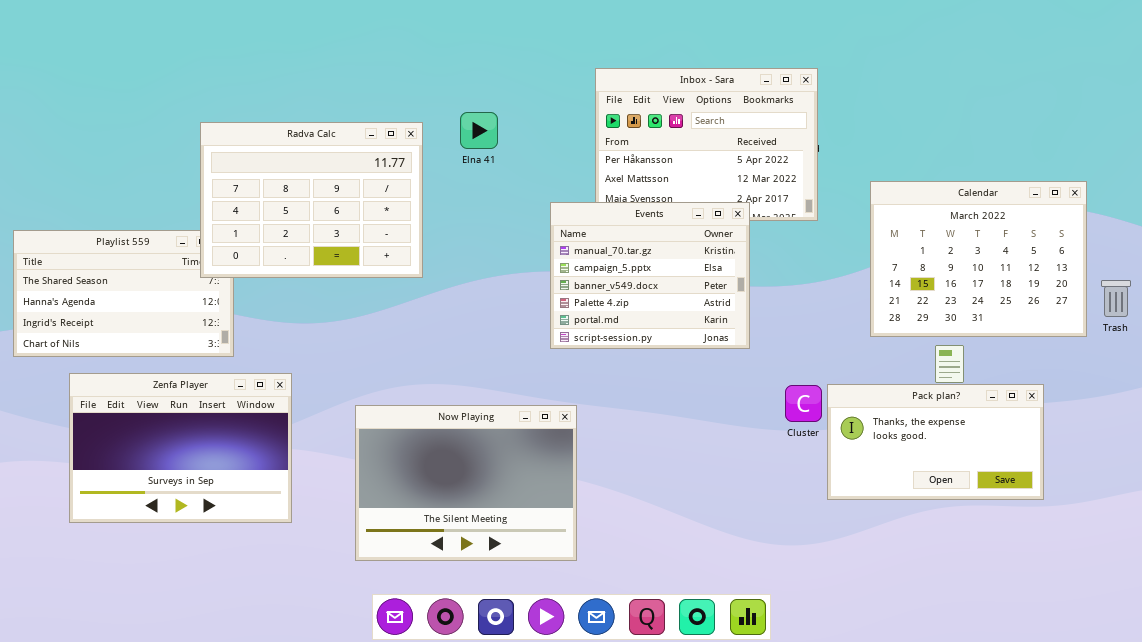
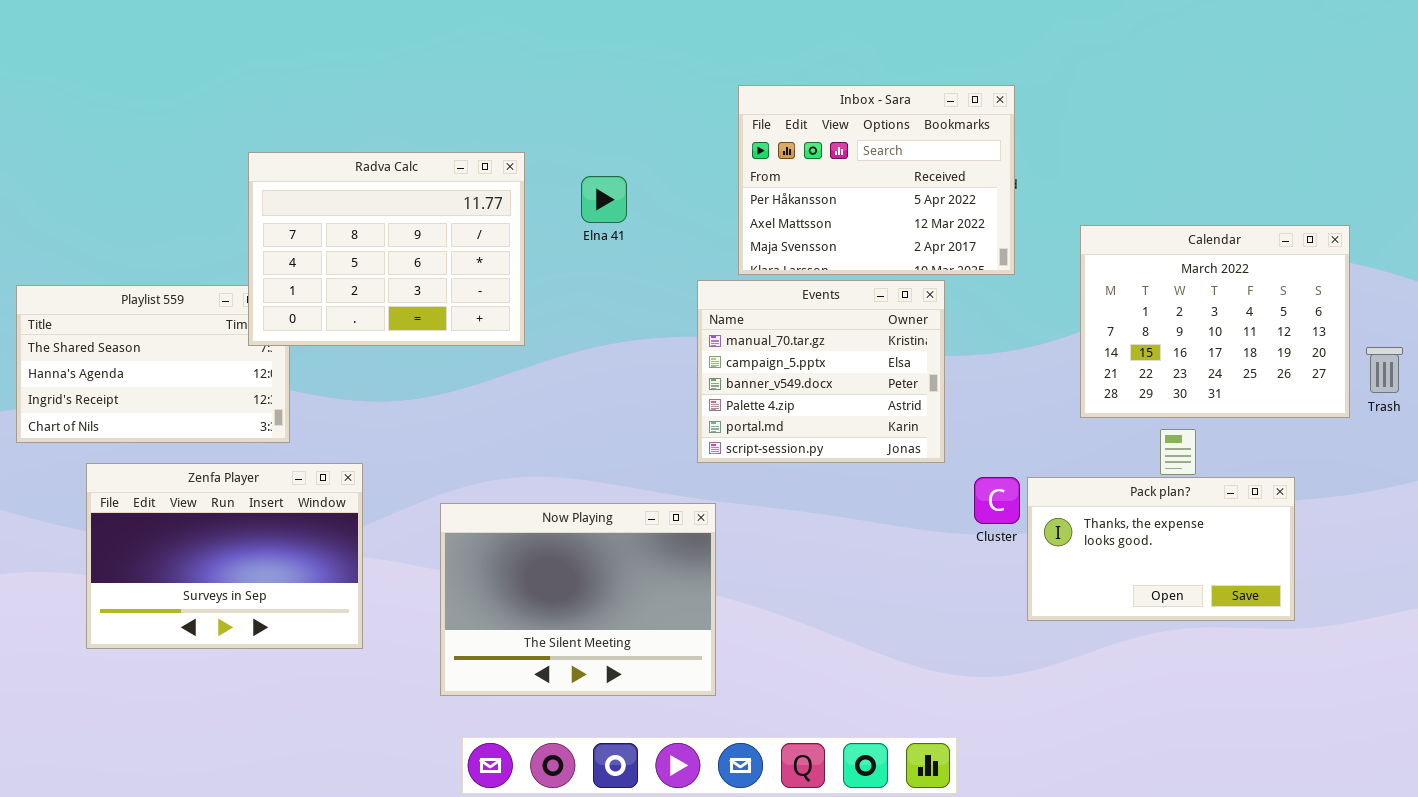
Elna 41: [460,112,498,149] -> [581,176,627,223], moved
Events: [550,202,750,349] -> [697,280,945,463], moved

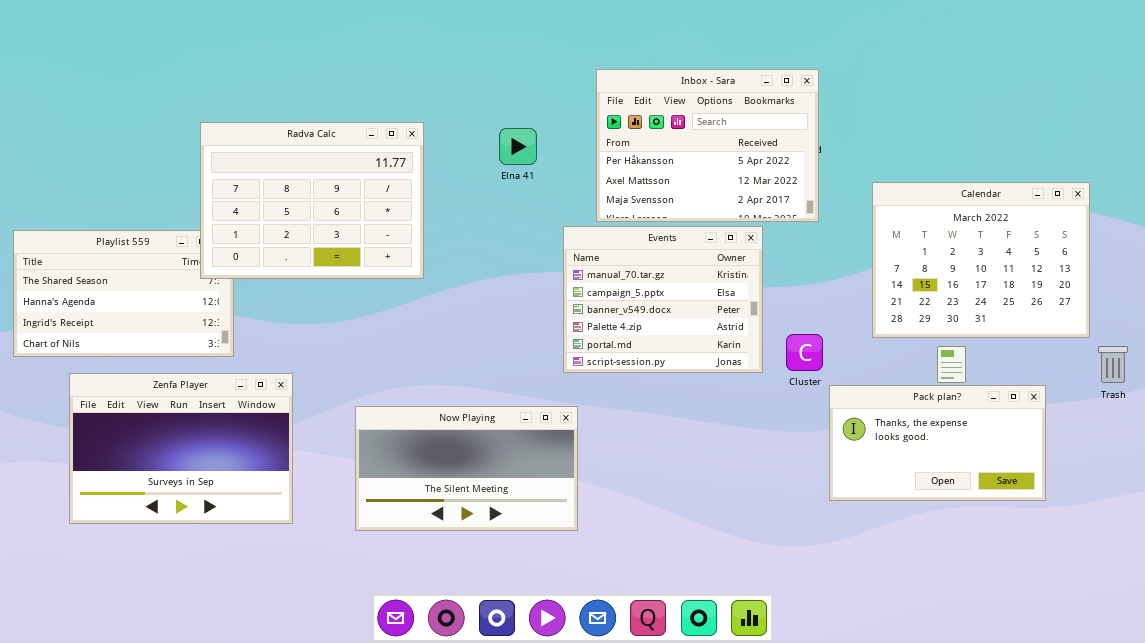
Elna 41: [581,176,627,223] -> [499,128,537,165], moved
Trash: [1366,347,1403,393] -> [1098,346,1128,383], moved
Cluster: [974,477,1020,524] -> [786,334,823,371], moved
Now Playing: [440,503,716,696] -> [355,406,578,531], resized

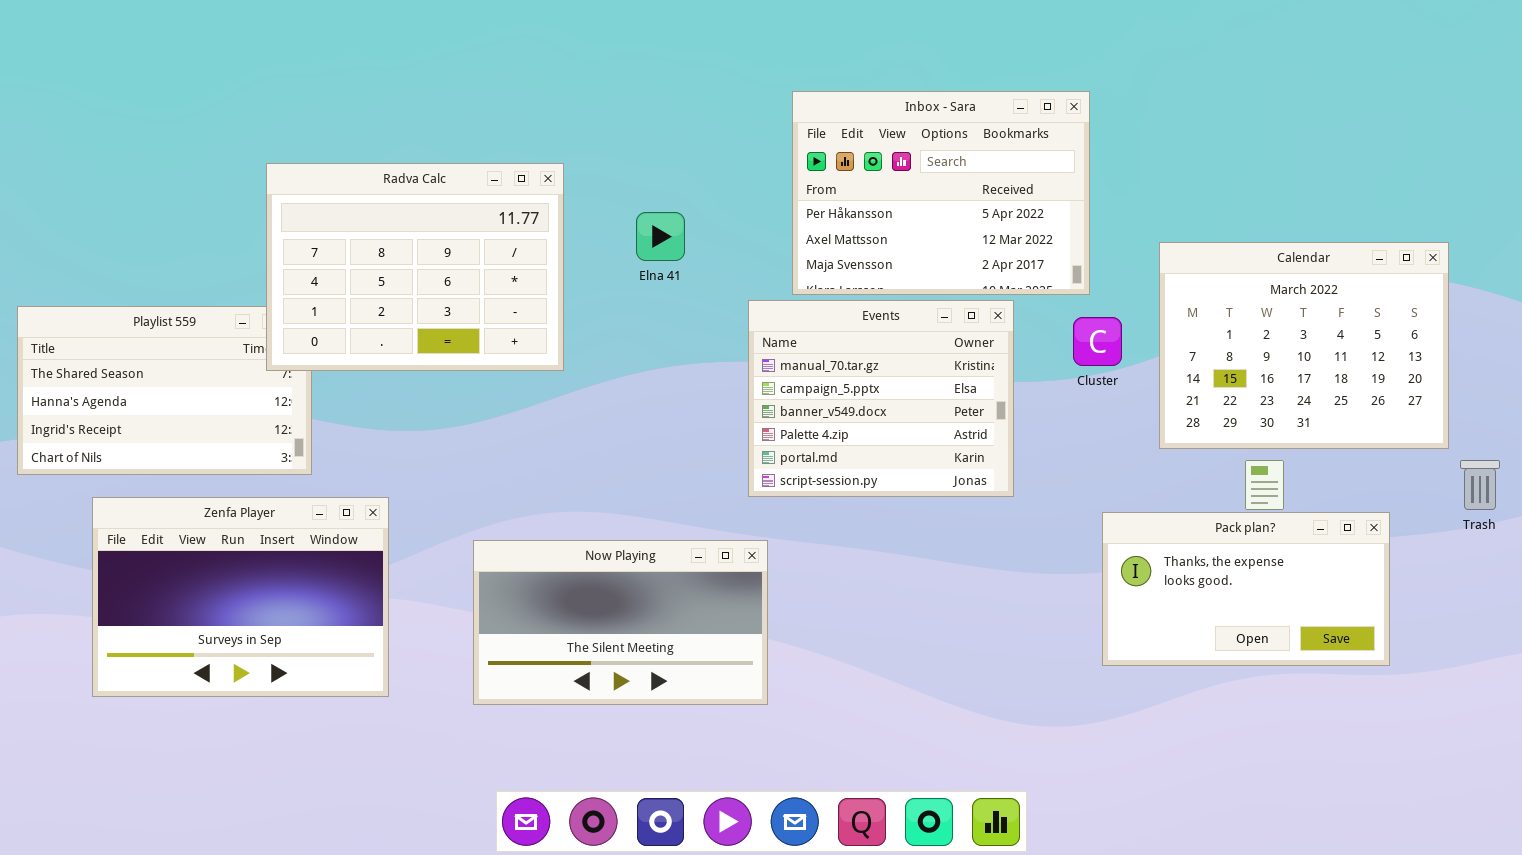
Elna 41: [499,128,537,165] -> [636,212,685,261], moved
Cluster: [786,334,823,371] -> [1073,317,1122,366], moved

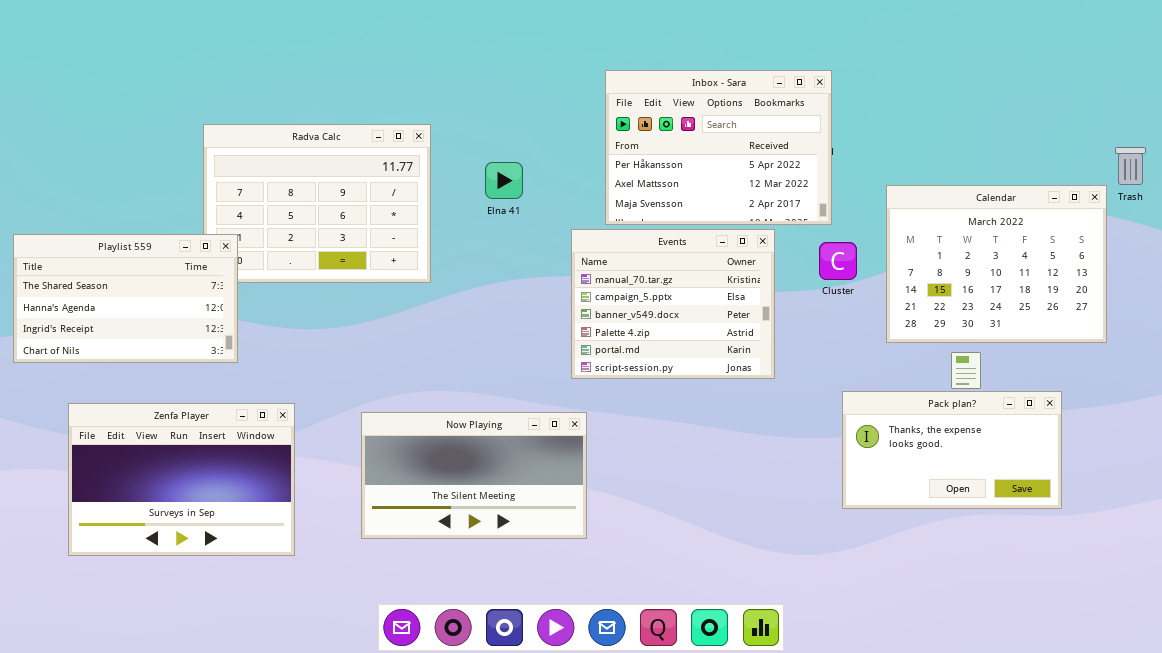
Playlist 559: [17,306,312,475] -> [13,234,238,363], raised
Trash: [1460,460,1500,510] -> [1115,147,1146,185], moved
Zenfa Player: [92,497,389,697] -> [68,403,295,556], moved

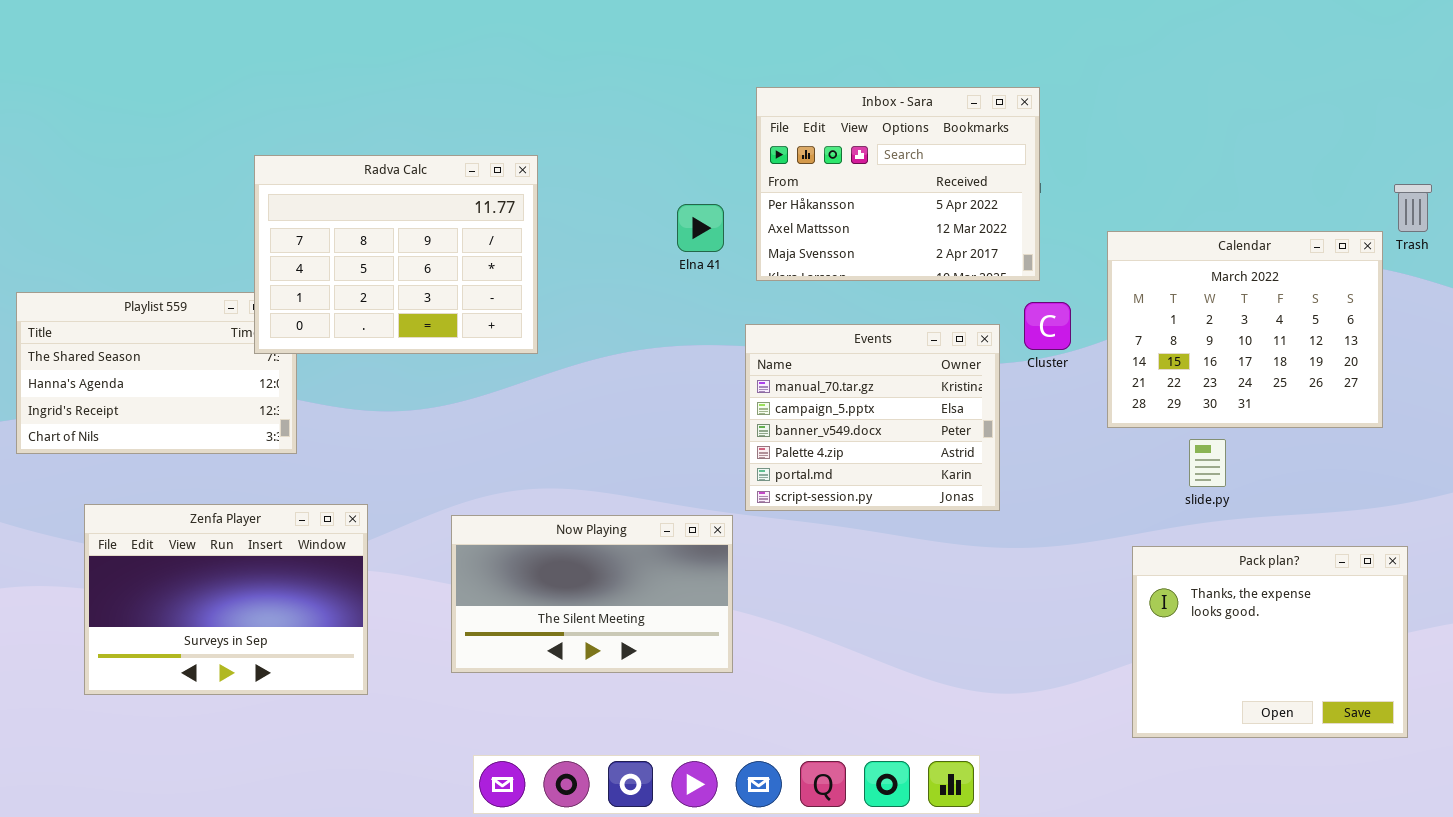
Radva Calc: [203,124,431,283] -> [254,155,538,354], raised
Elna 41: [485,162,523,199] -> [677,204,724,252], moved
Events: [571,229,775,379] -> [745,324,1000,511], moved
Pack plan?: [842,391,1062,509] -> [1132,546,1408,738], moved, resized

